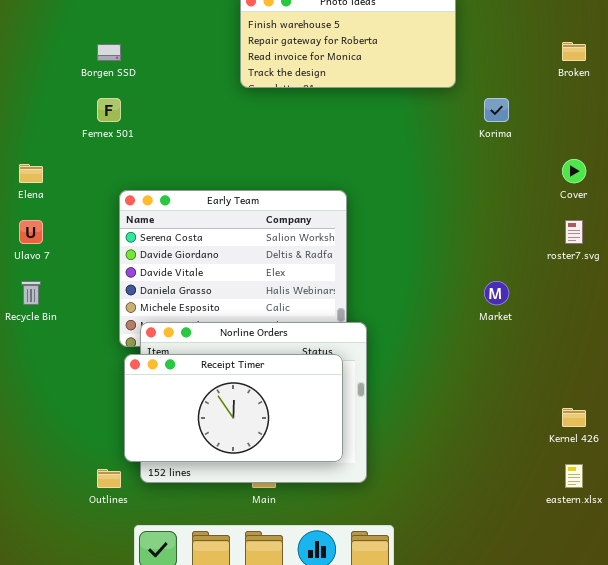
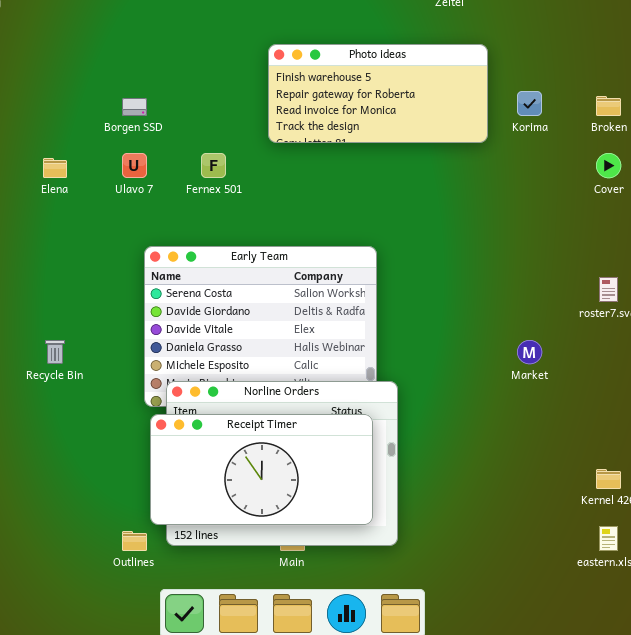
Fernex 501: [97,98,121,122] -> [201,153,226,178], moved
Korima: [484,98,509,122] -> [517,91,542,116], moved
Cover: [562,159,586,183] -> [596,153,621,178], moved
Elena: [19,164,43,183] -> [43,158,67,178], moved
Ulavo 7: [19,220,43,244] -> [122,153,147,178], moved

